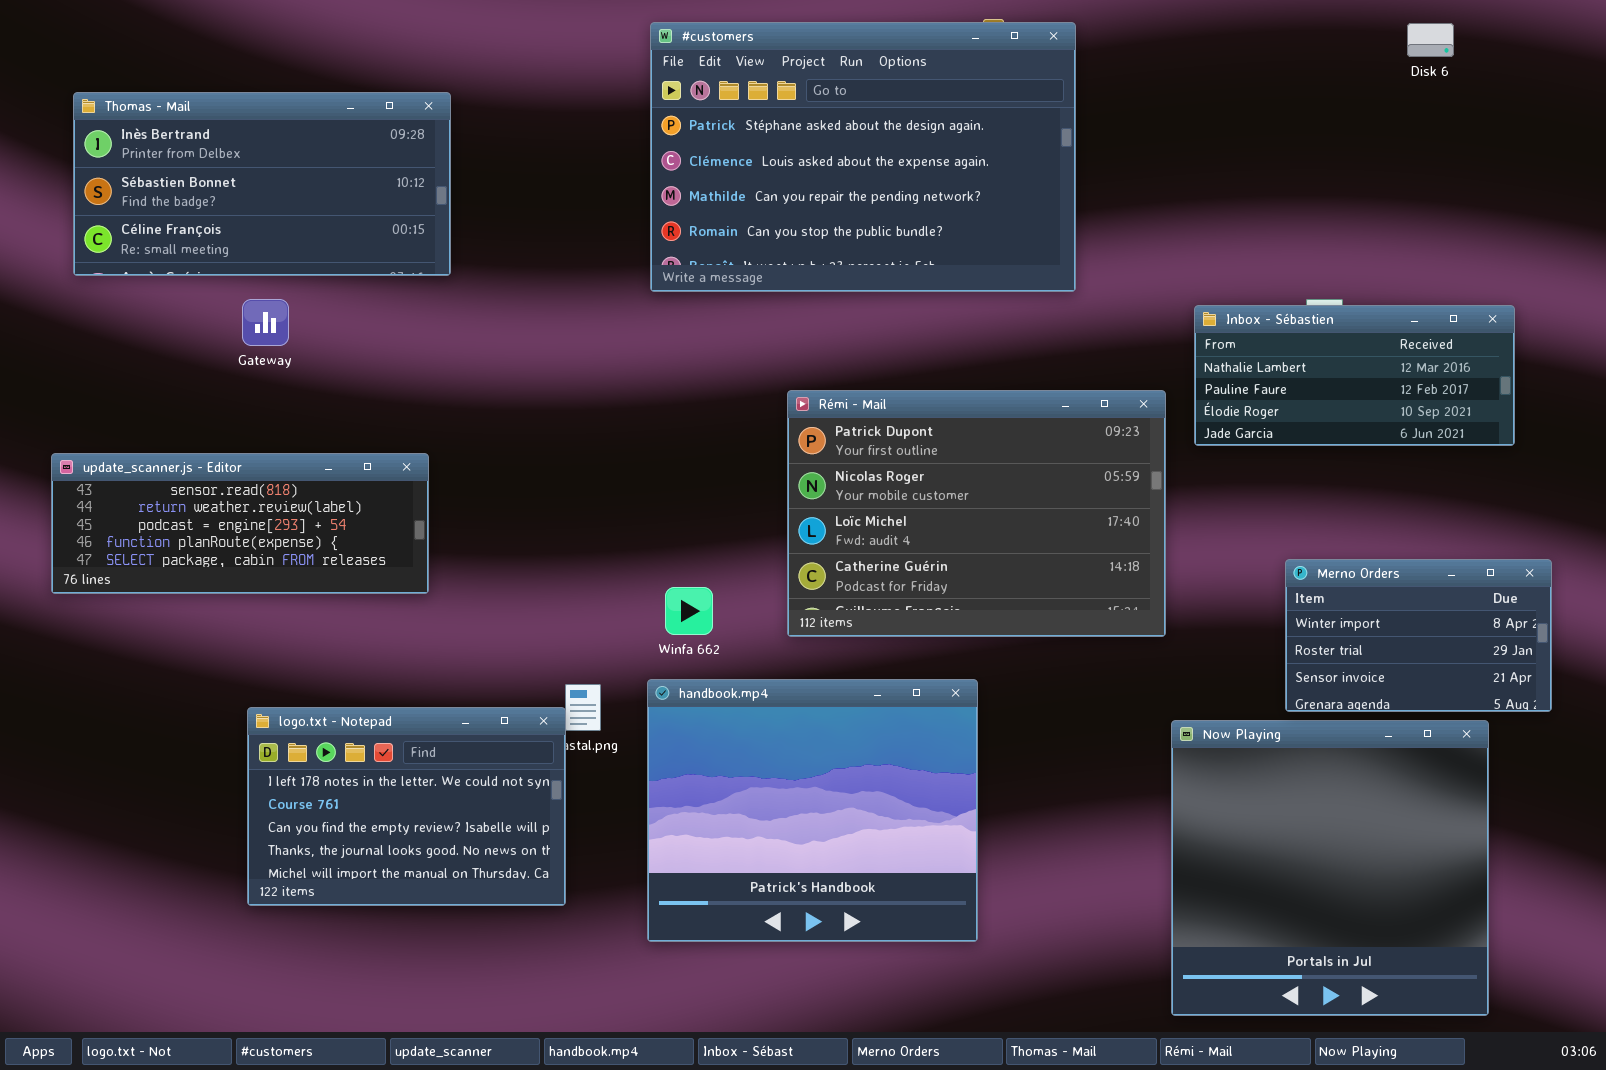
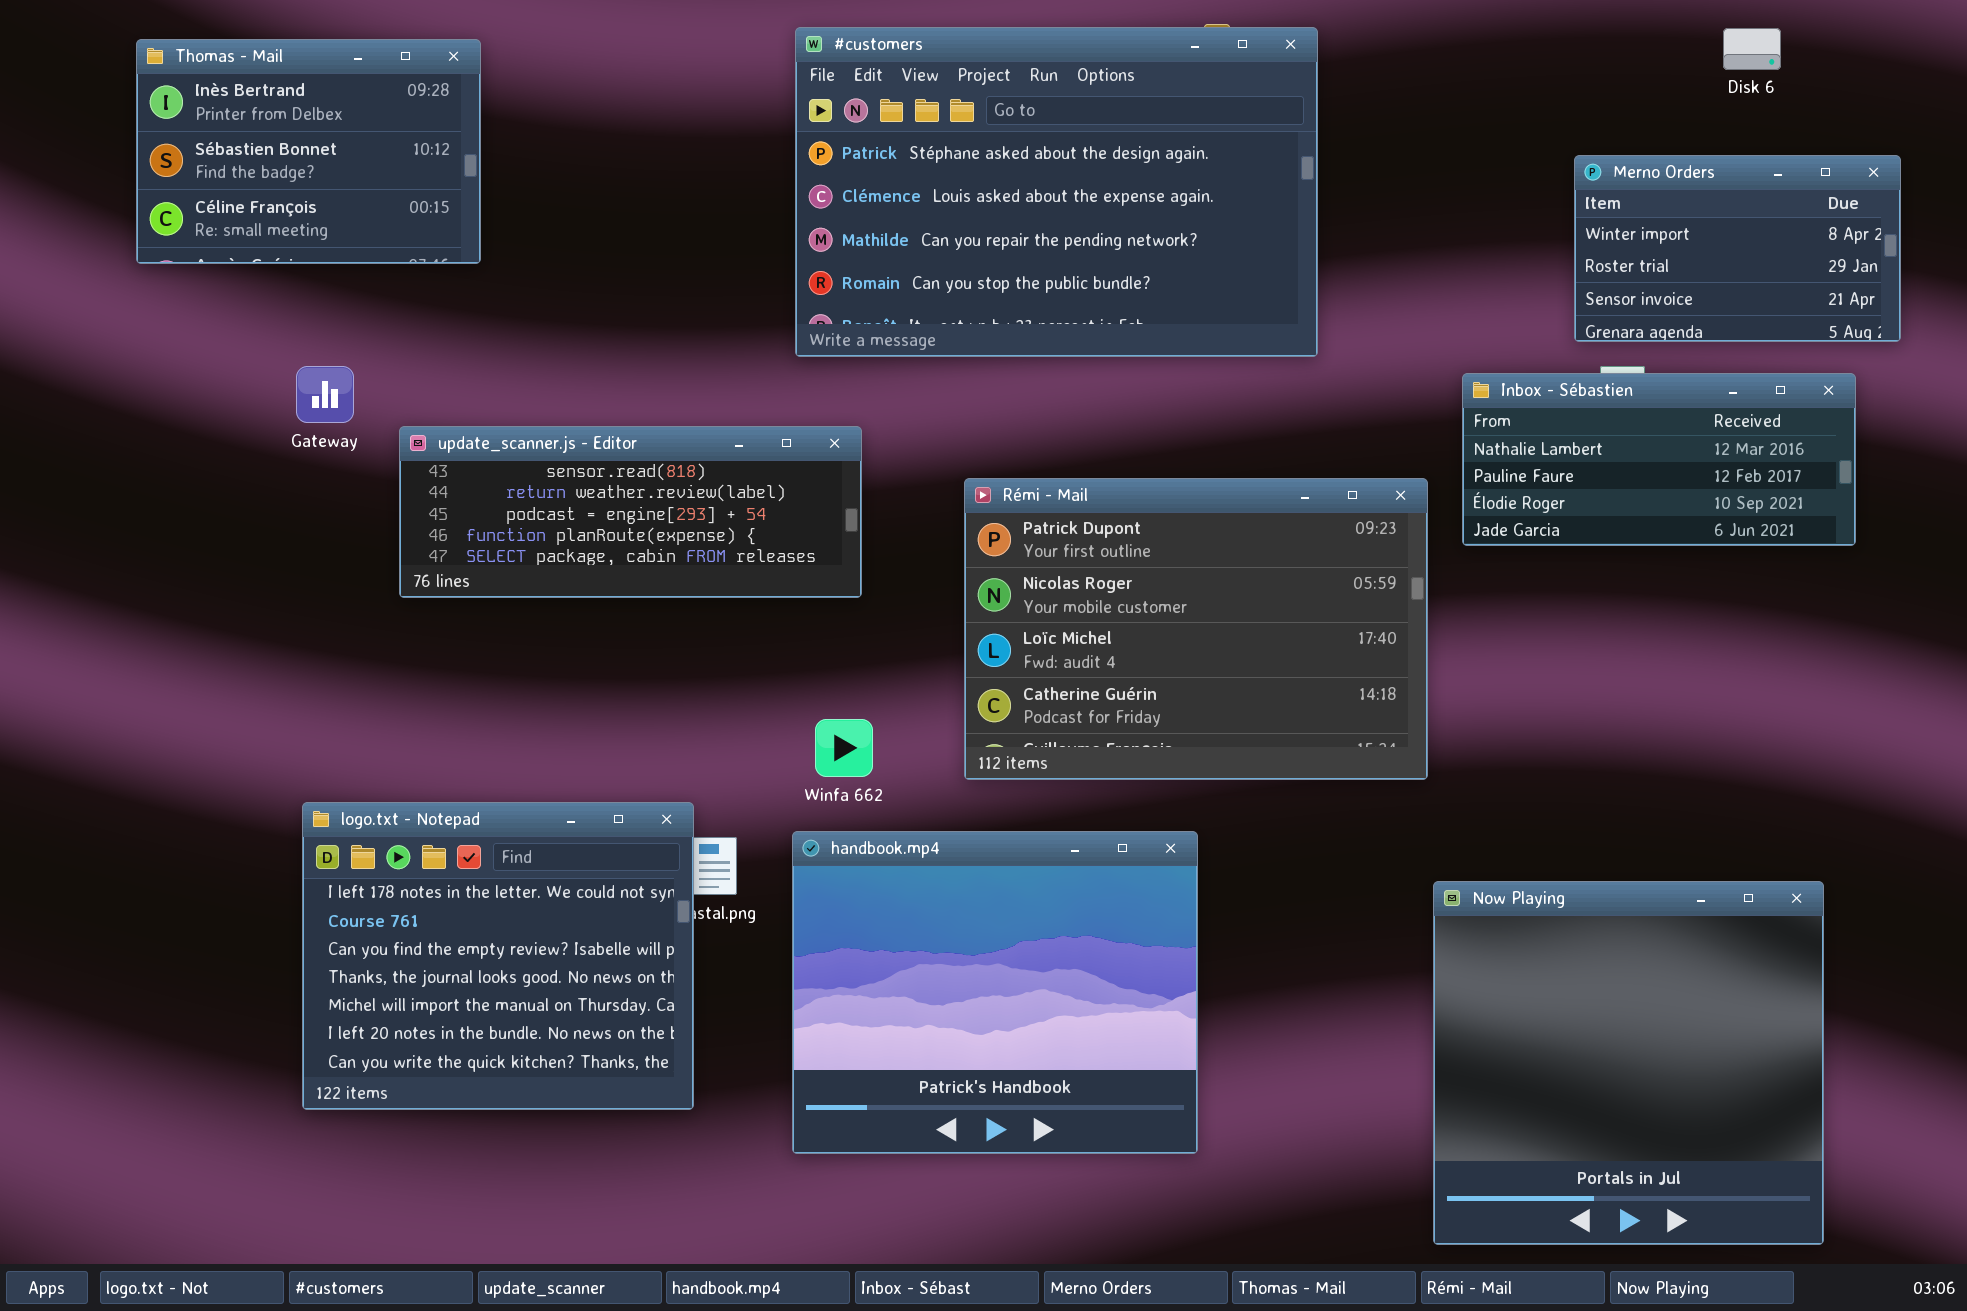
Thomas - Mail: [73,92,451,276] -> [136,39,481,264], moved, resized
update_scanner.js - Editor: [51,453,429,594] -> [399,426,862,598], moved
Merno Orders: [1285,559,1552,712] -> [1574,155,1901,342], moved
logo.txt - Notepad: [247,707,566,906] -> [302,802,694,1110], resized

